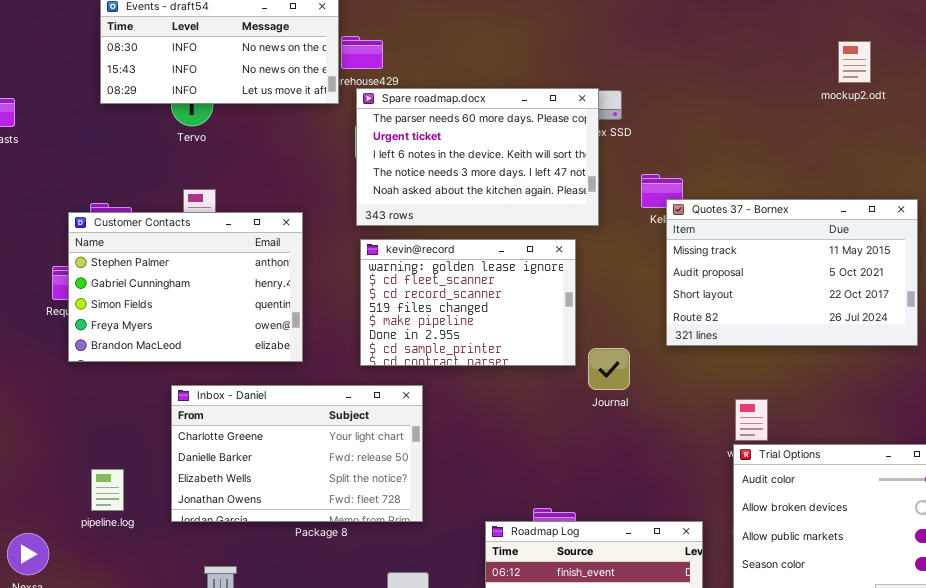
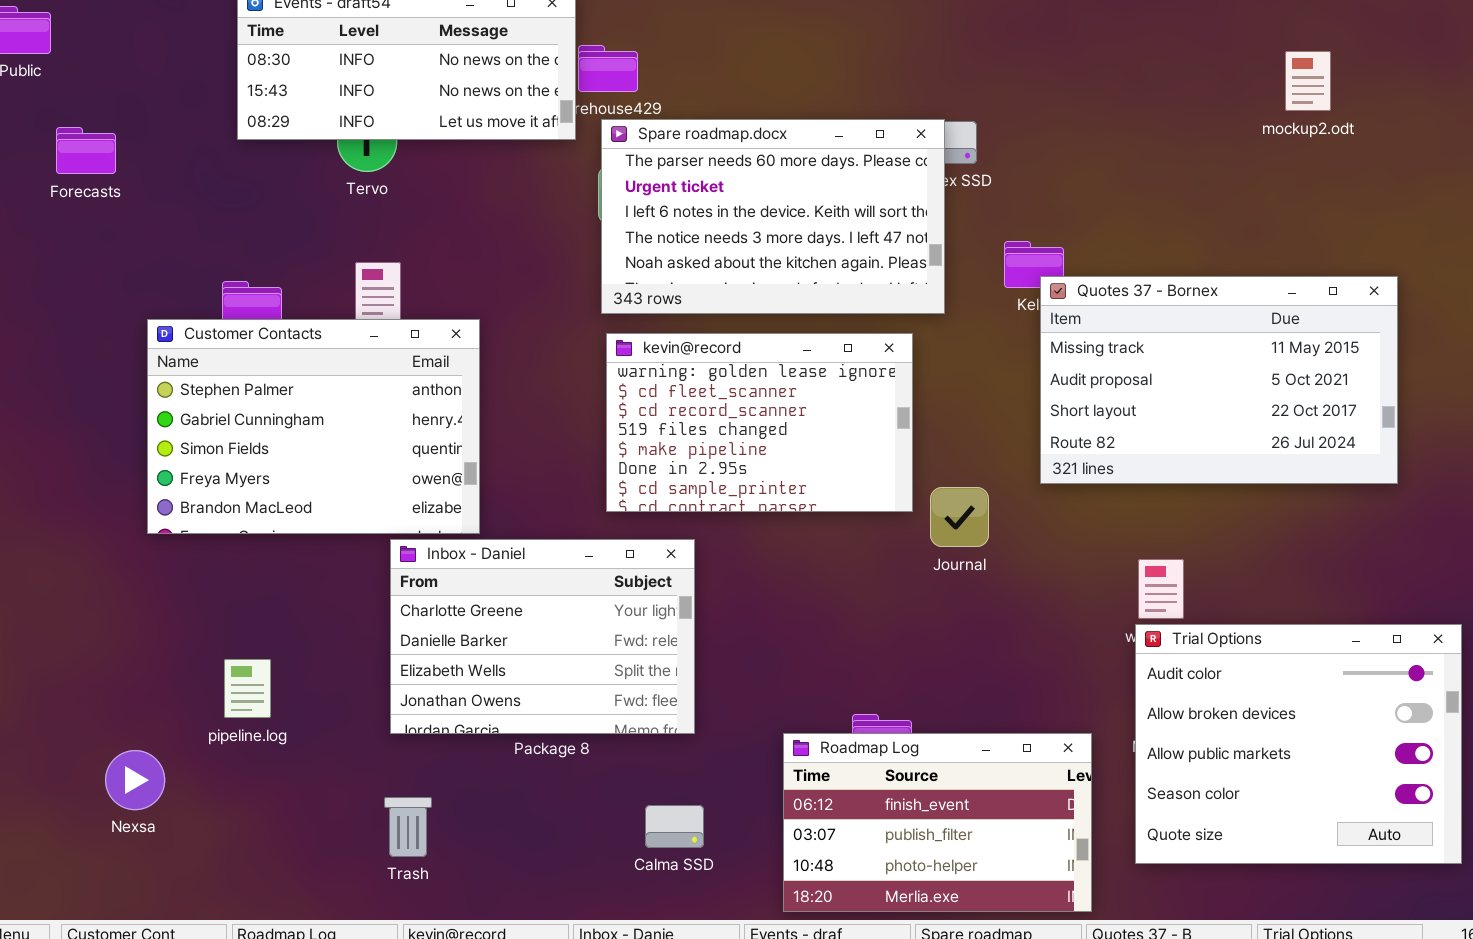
Customer Contacts: [68,212,303,362] -> [147,319,480,534], moved
Inbox - Daniel: [171,385,423,522] -> [390,539,695,734], resized

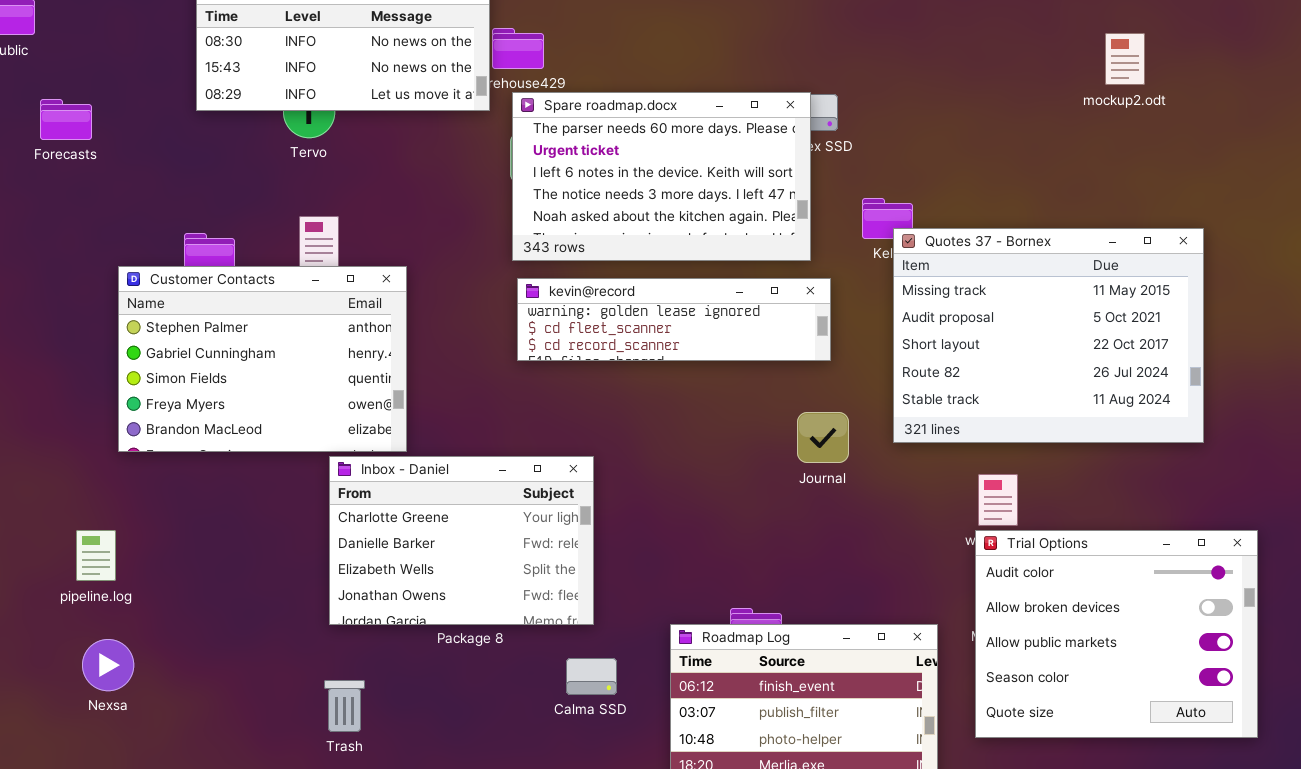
Quotes 37 - Bornex: [1040,276,1398,484] -> [893,228,1204,443], resized
kevin@record: [606,333,913,512] -> [517,278,831,361], resized
pipeline.log: [224,659,271,718] -> [76,530,116,581], moved
Calma SSD: [645,805,704,848] -> [566,658,617,695], moved

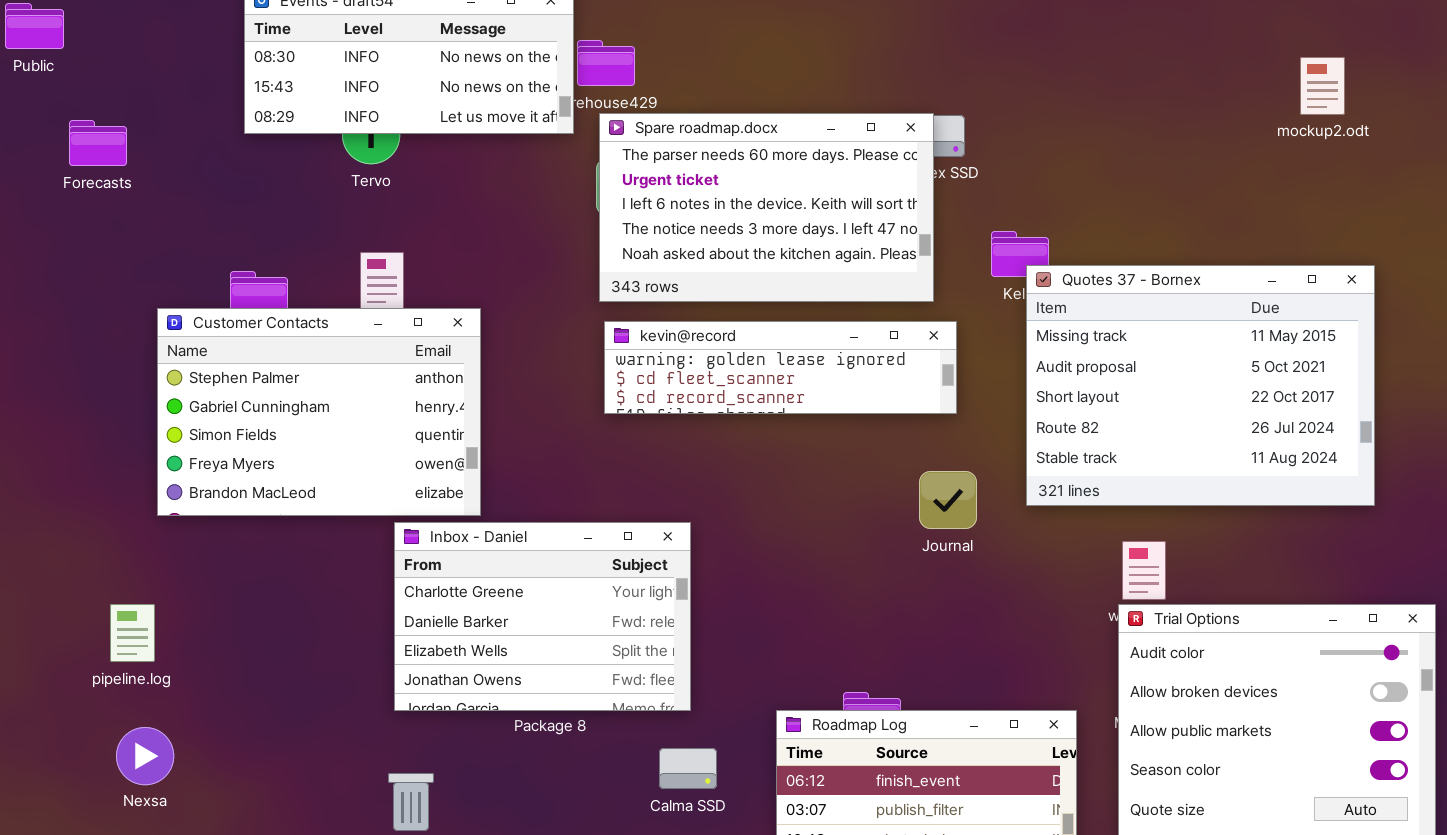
mockup2.odt: [1105,33,1145,85] -> [1300,57,1345,115], moved

